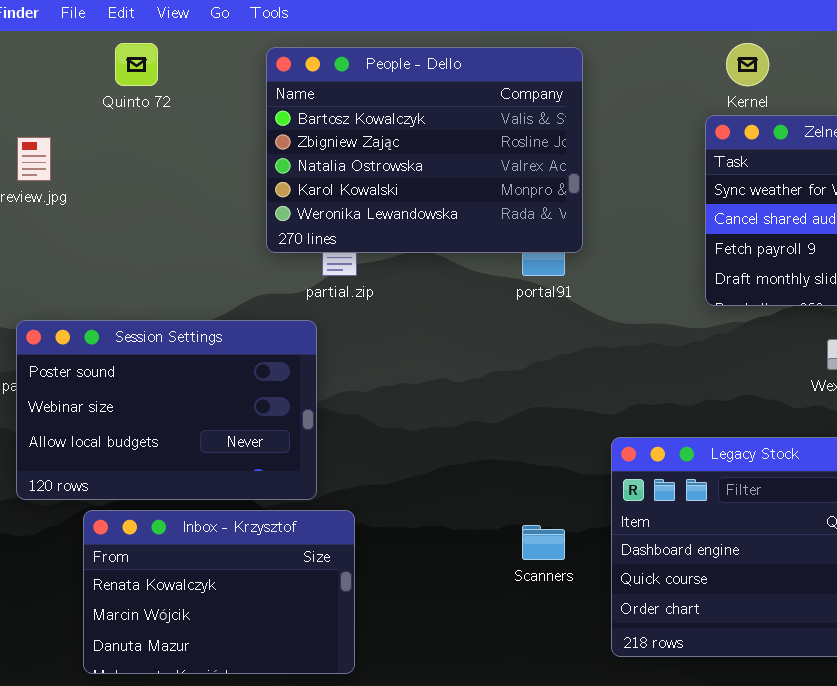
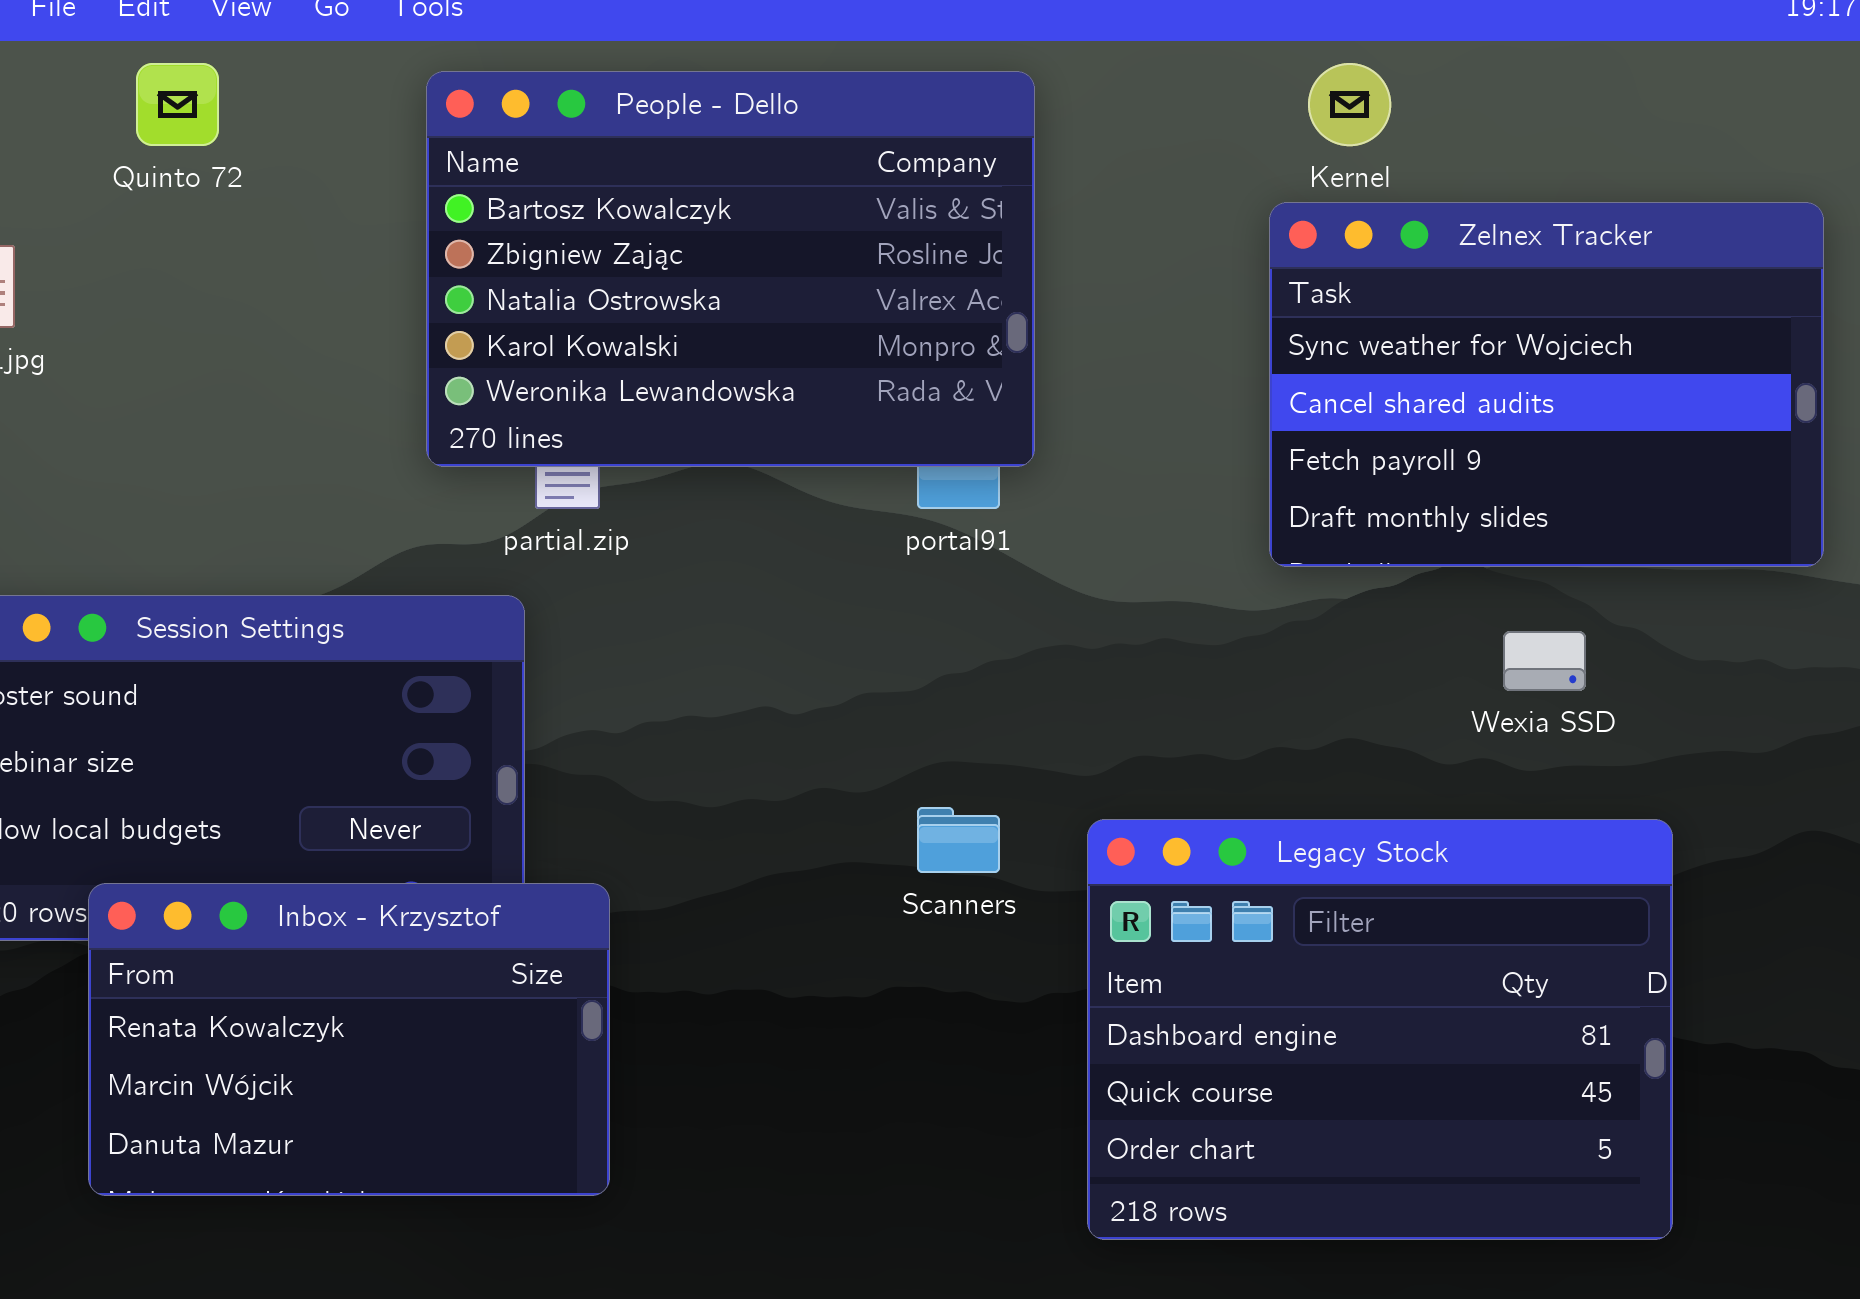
Inbox - Krzysztof: [83,510,355,674] -> [88,883,610,1196], moved
Scanners: [522,525,565,560] -> [917,807,1000,873], moved

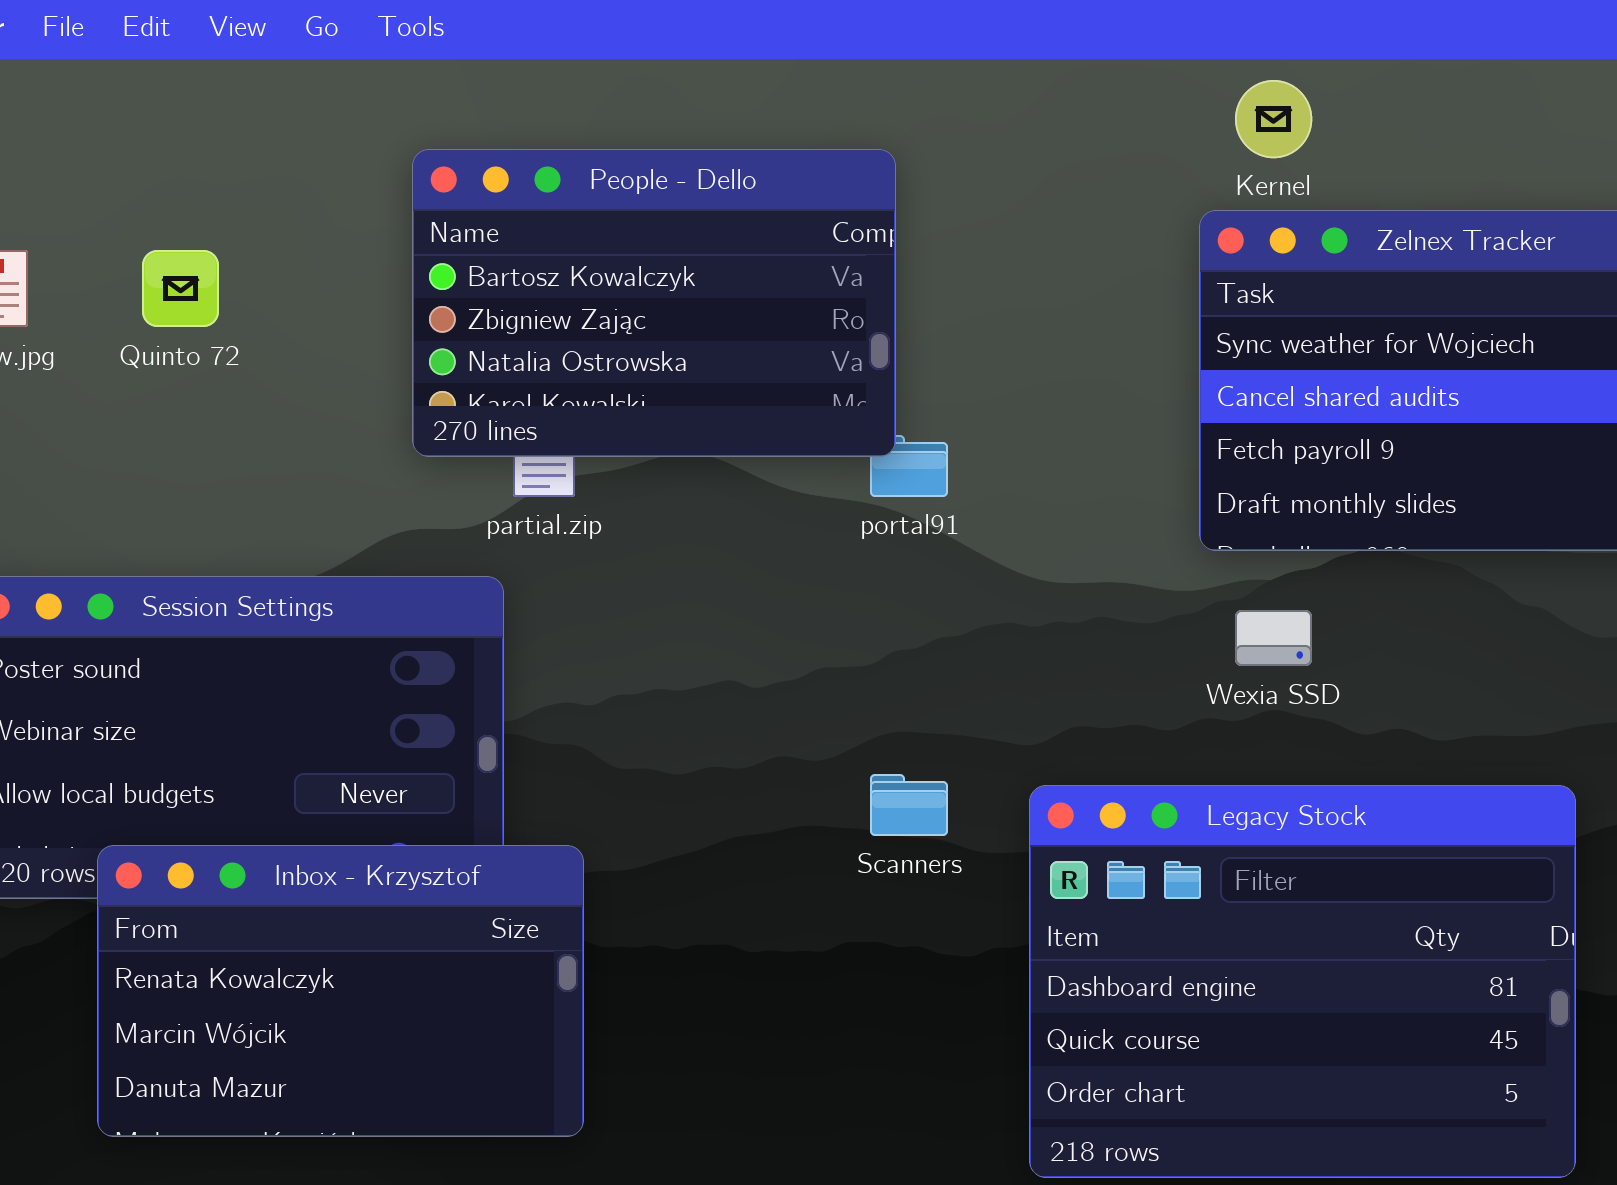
Quinto 72: [136,63,219,146] -> [142,250,219,327], moved
People - Dello: [426,71,1035,467] -> [412,149,896,457], resized
Wexia SSD: [1503,631,1586,691] -> [1235,610,1312,666], moved

